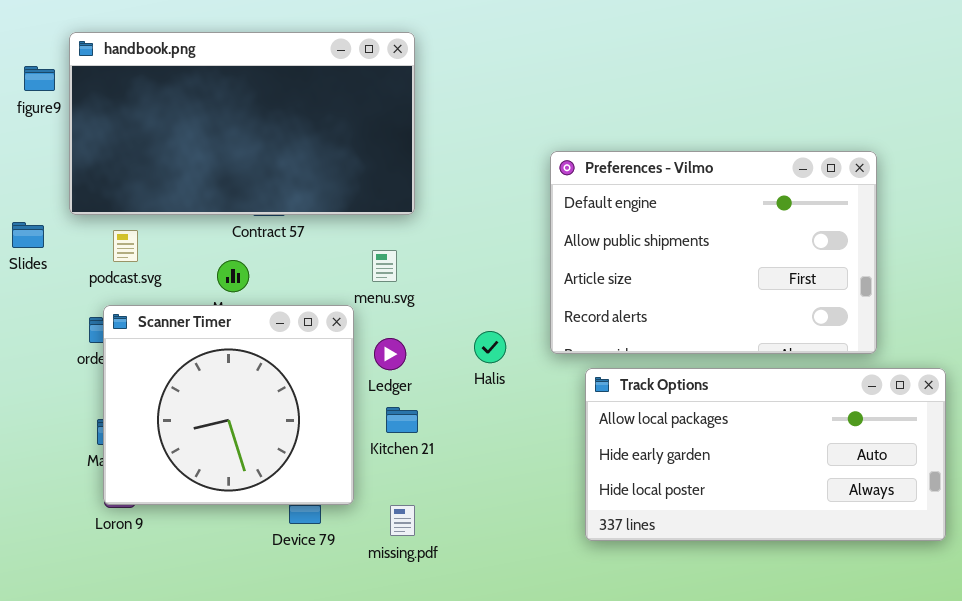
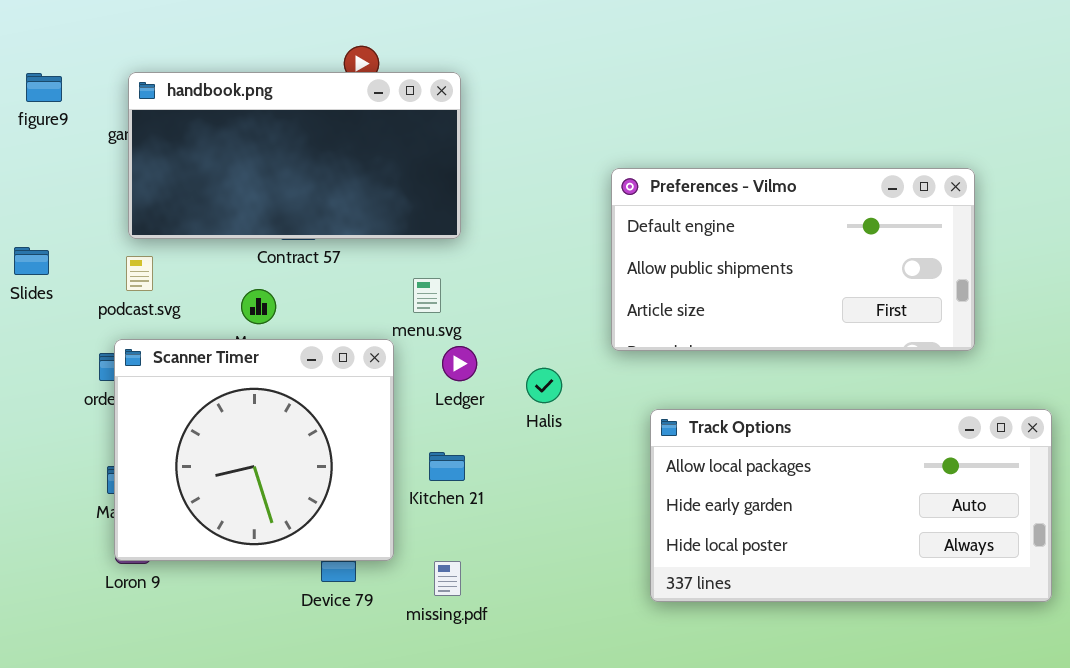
handbook.png: [69,32,415,215] -> [128,72,461,239], resized
Preferences - Vilmo: [550,151,877,354] -> [611,168,975,351], resized
Ledger: [374,338,406,370] -> [442,346,477,381], moved

